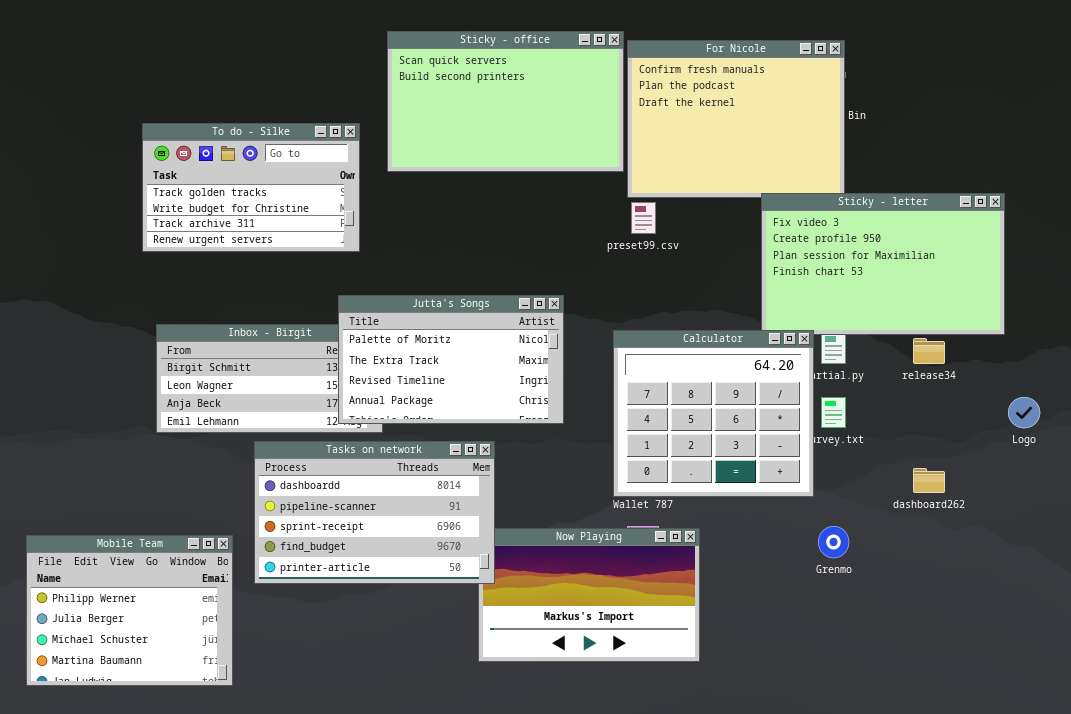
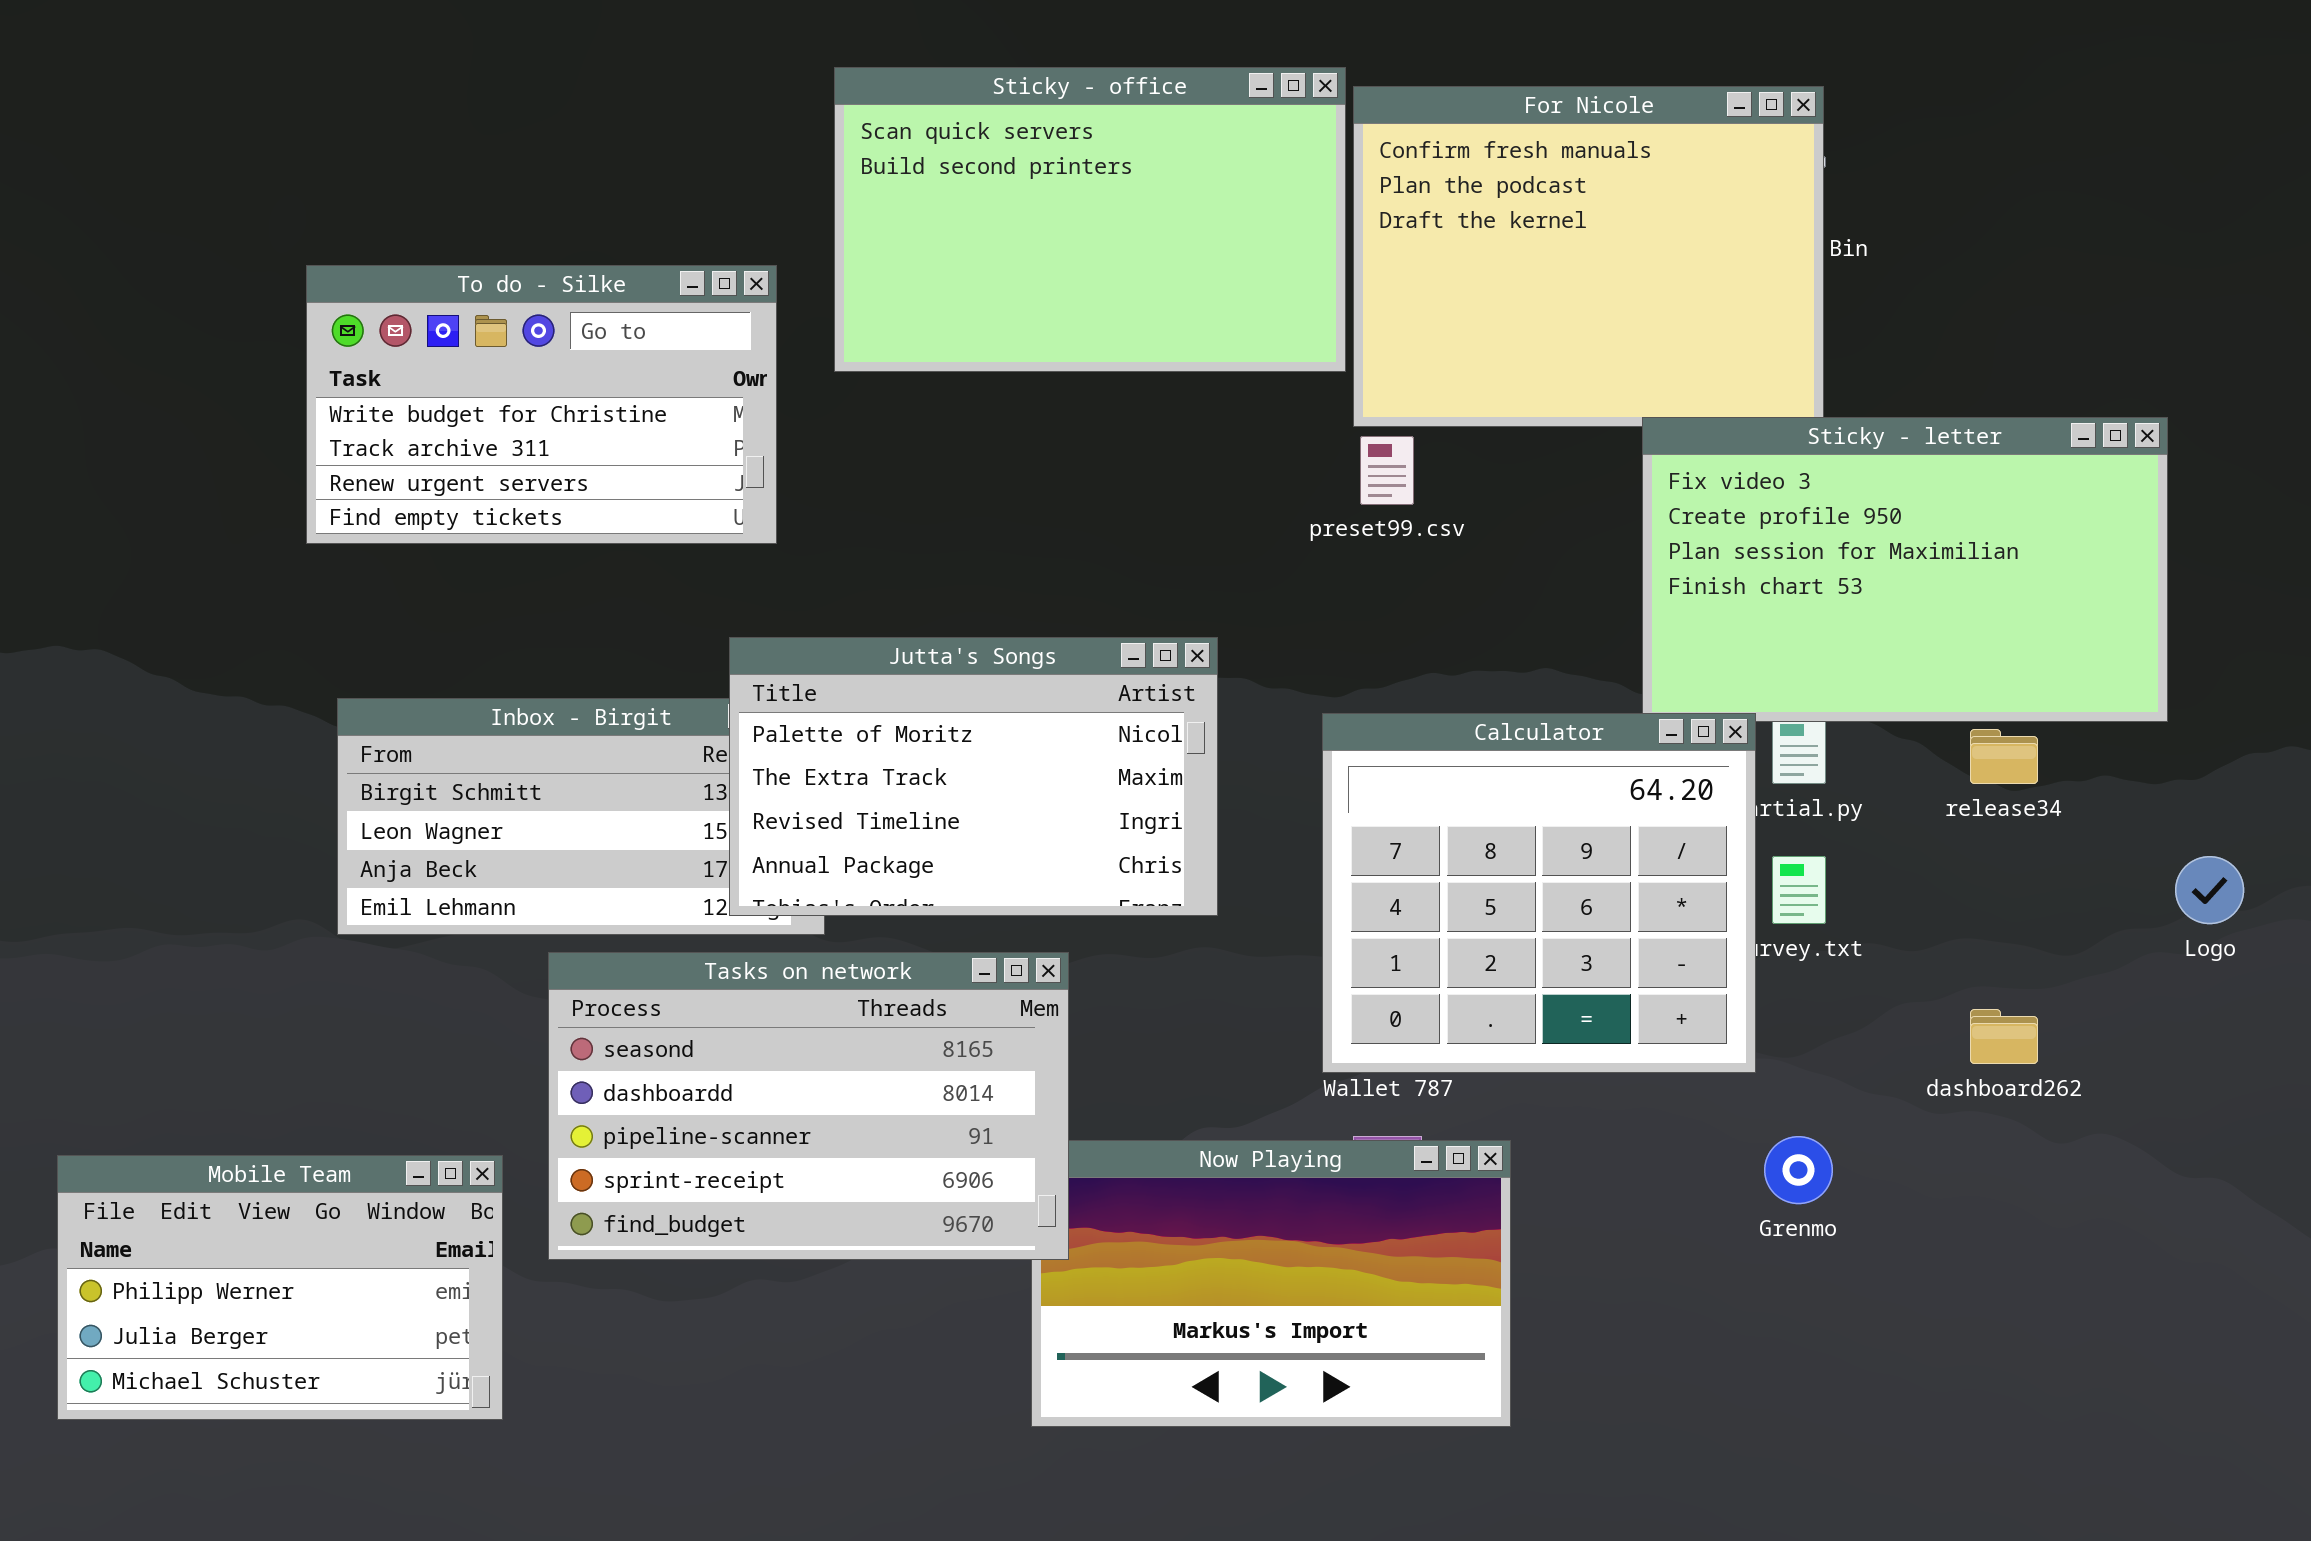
To do - Silke: [142,123,360,252] -> [306,265,777,544], scrolled down 1 row
Tasks on network: [254,441,495,584] -> [548,952,1069,1260], scrolled up 1 row
Mobile Team: [26,535,233,686] -> [57,1155,503,1420], resized

